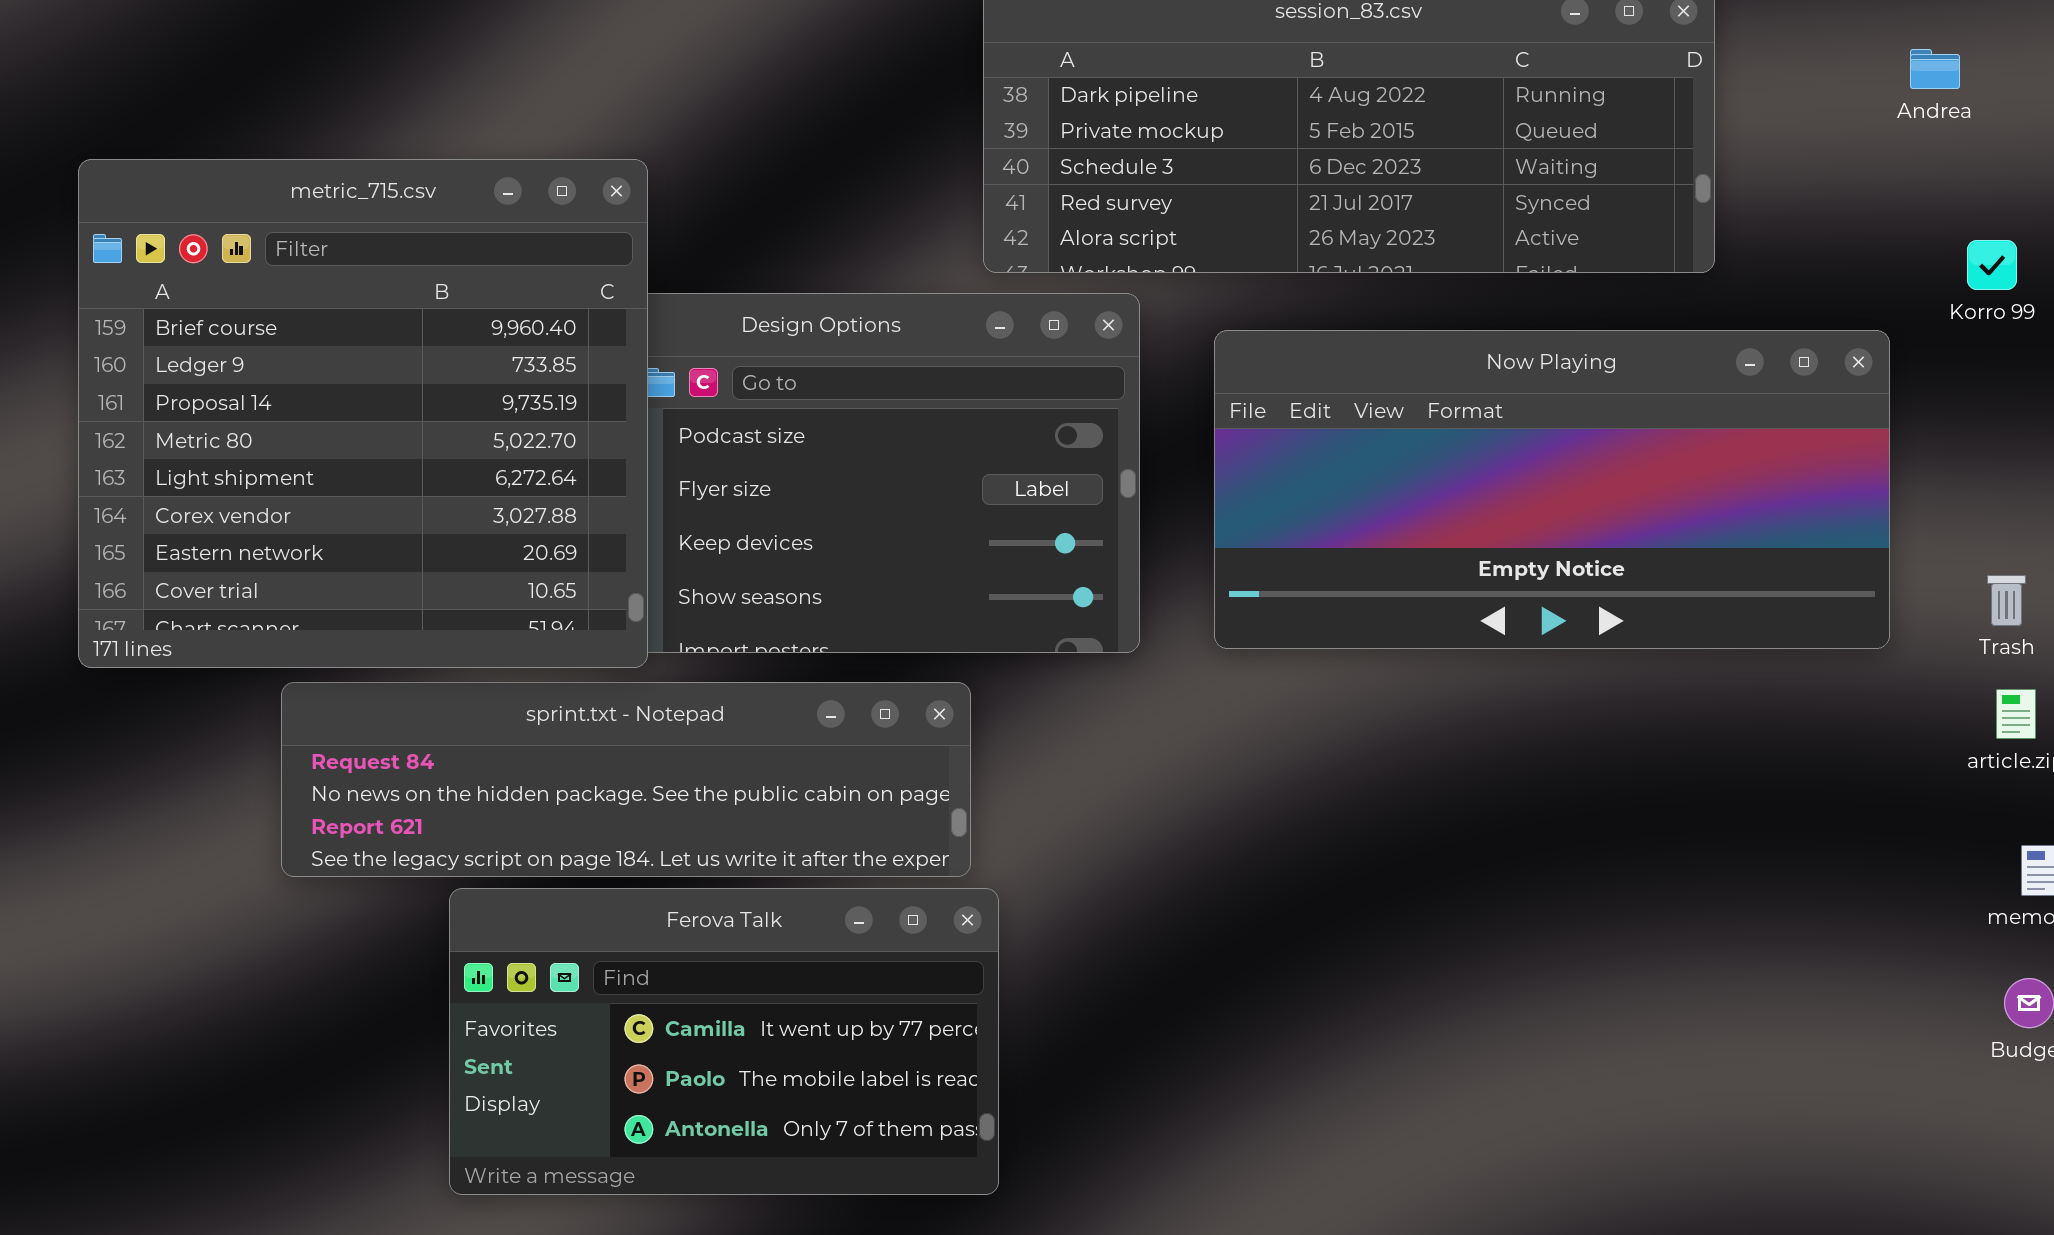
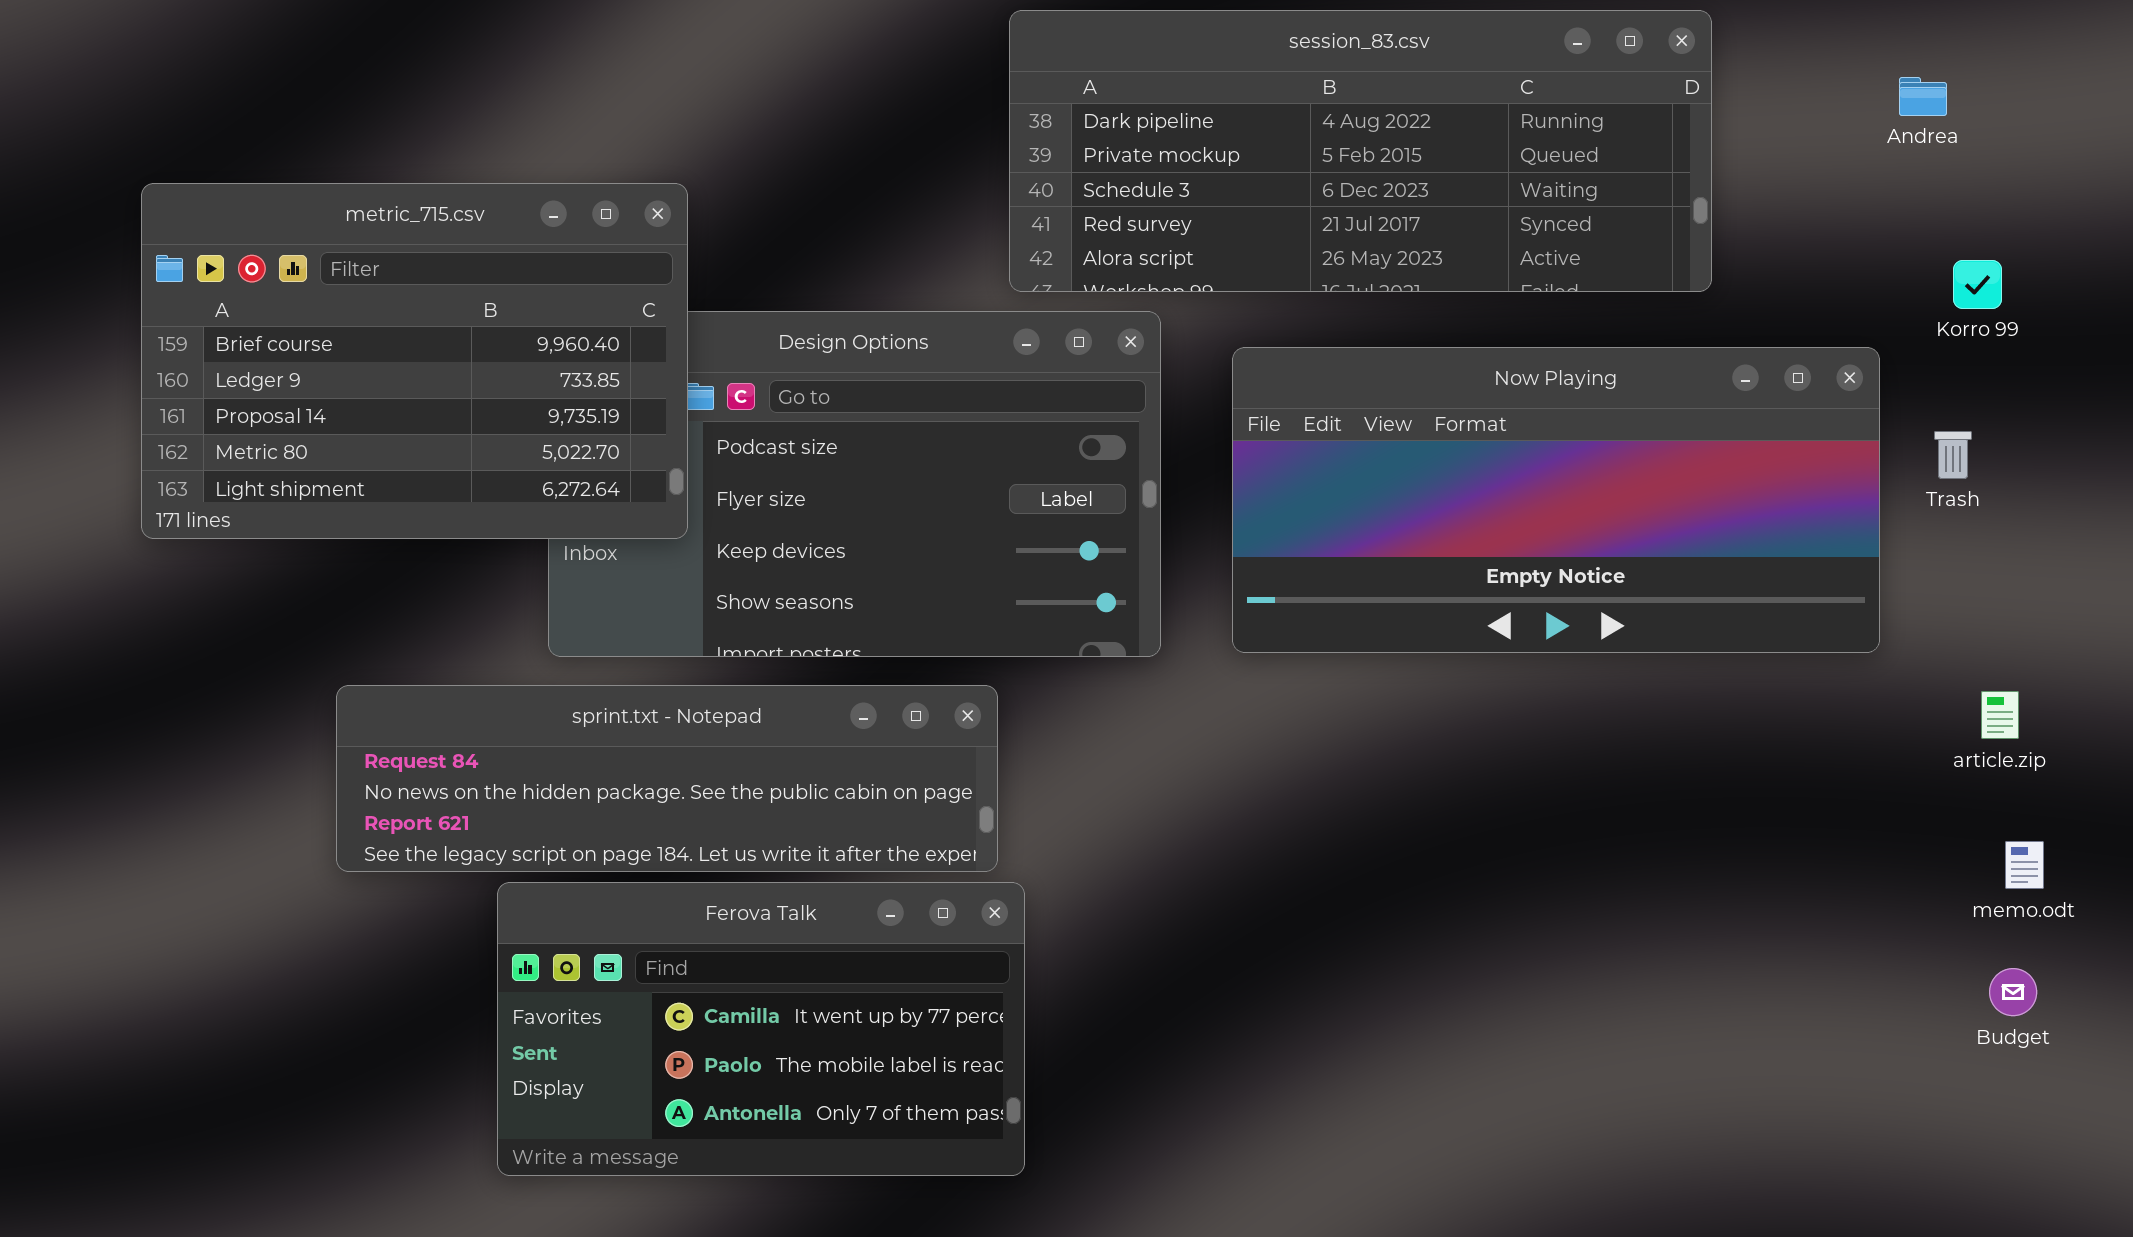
metric_715.csv: [78,159,648,668] -> [141,183,688,539], resized
Trash: [1987,575,2026,626] -> [1934,431,1972,479], moved

